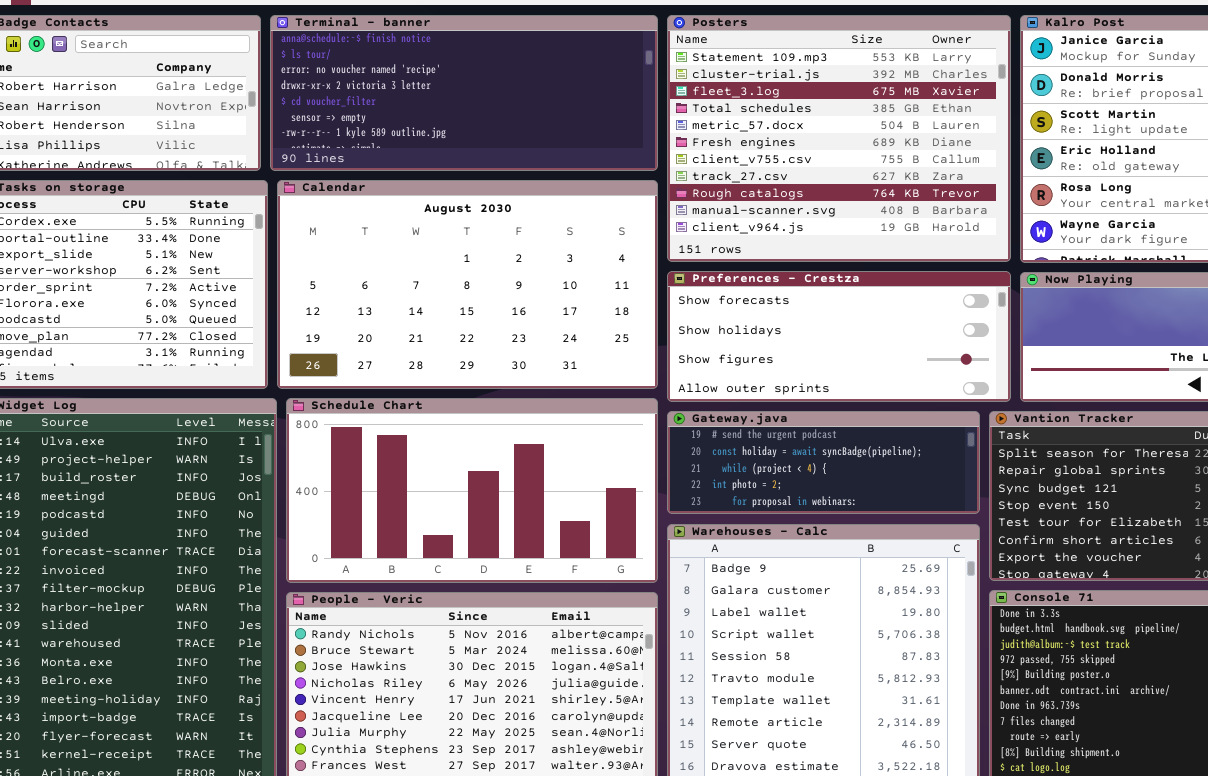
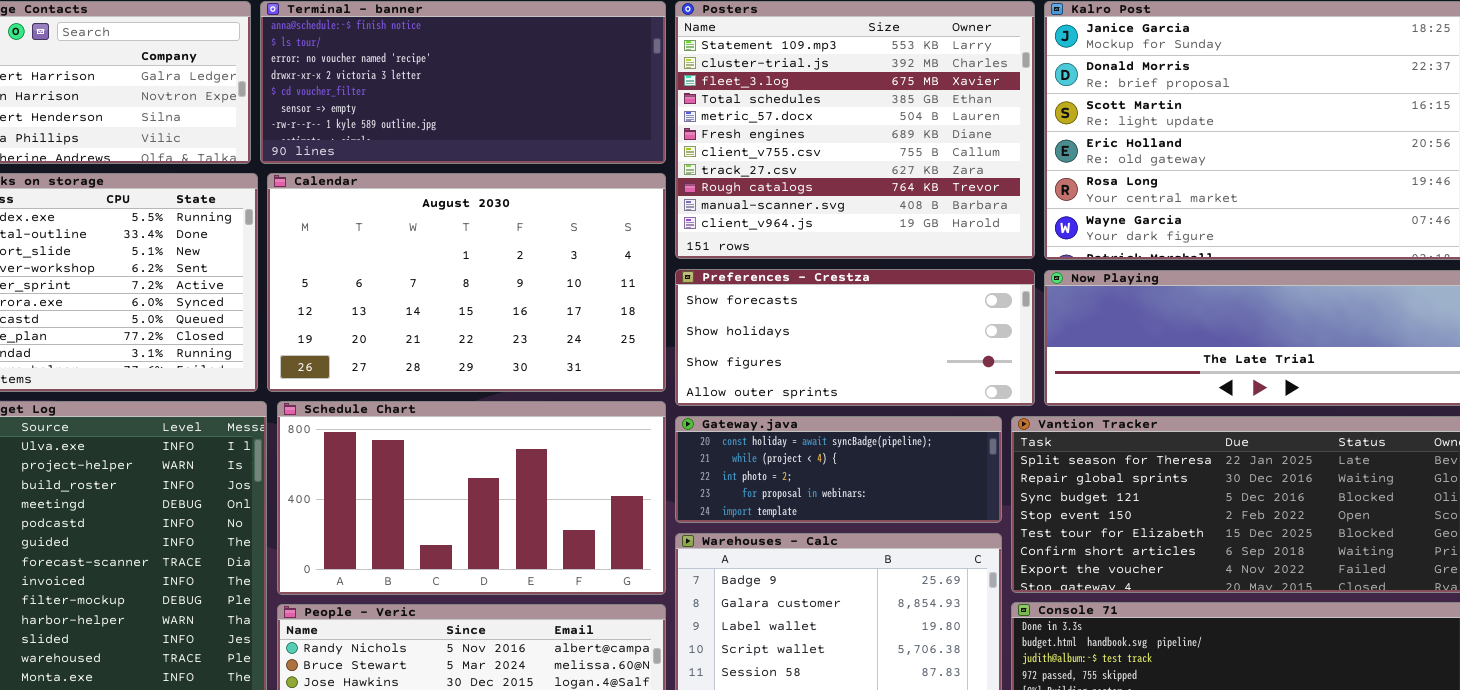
Gateway.java: [667,411,980,514] -> [675,416,1002,523], scrolled down 1 row

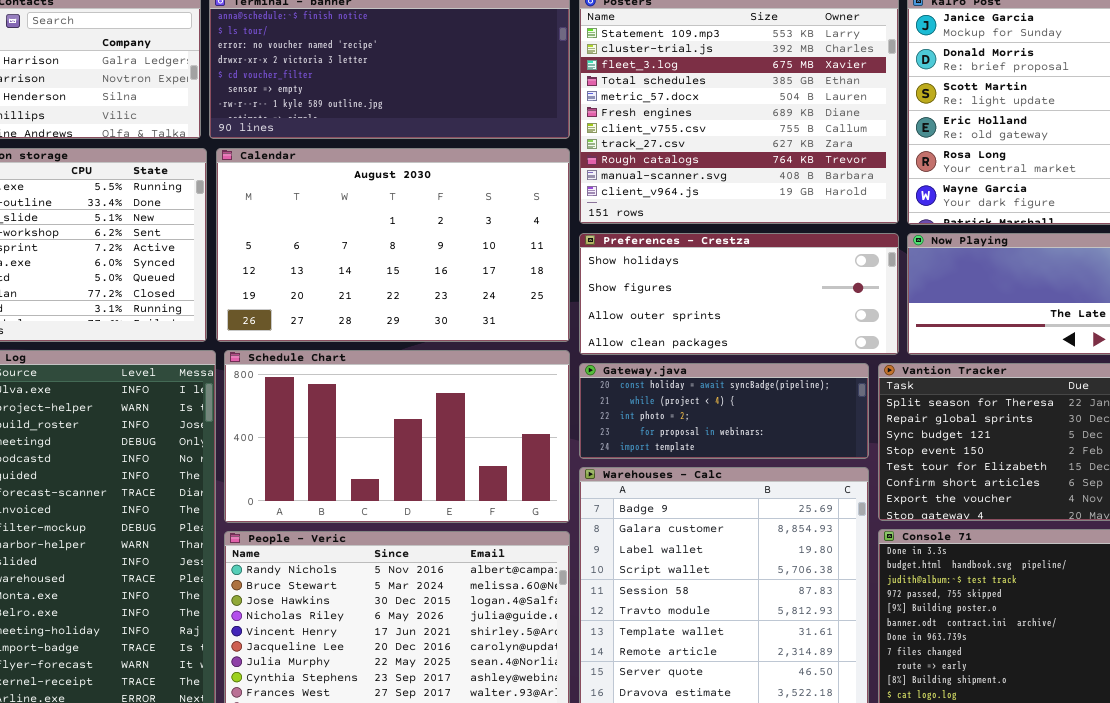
Preferences - Crestza: [675,269,1035,406] -> [579,233,899,355], scrolled down 1 row

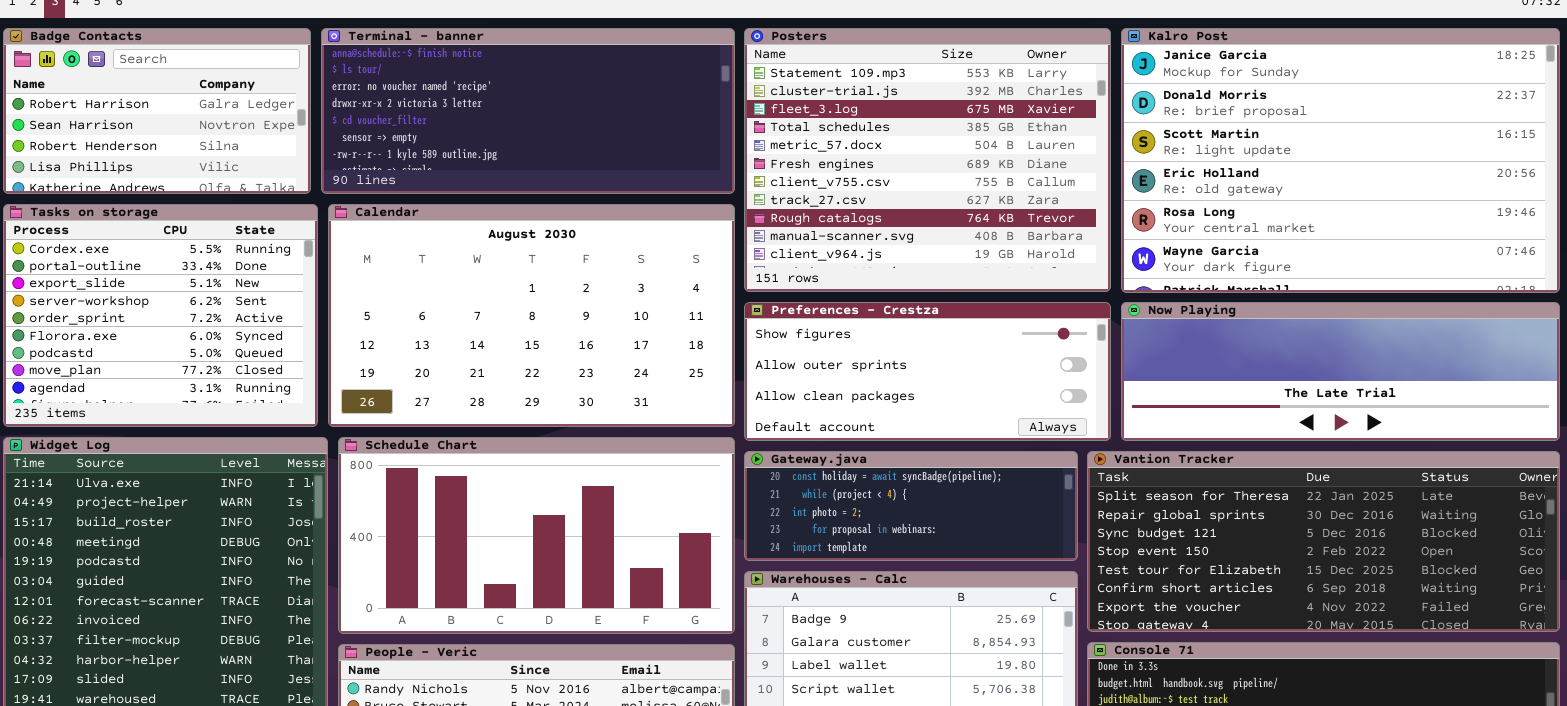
Preferences - Crestza: [579,233,899,355] -> [744,302,1111,441], scrolled down 1 row

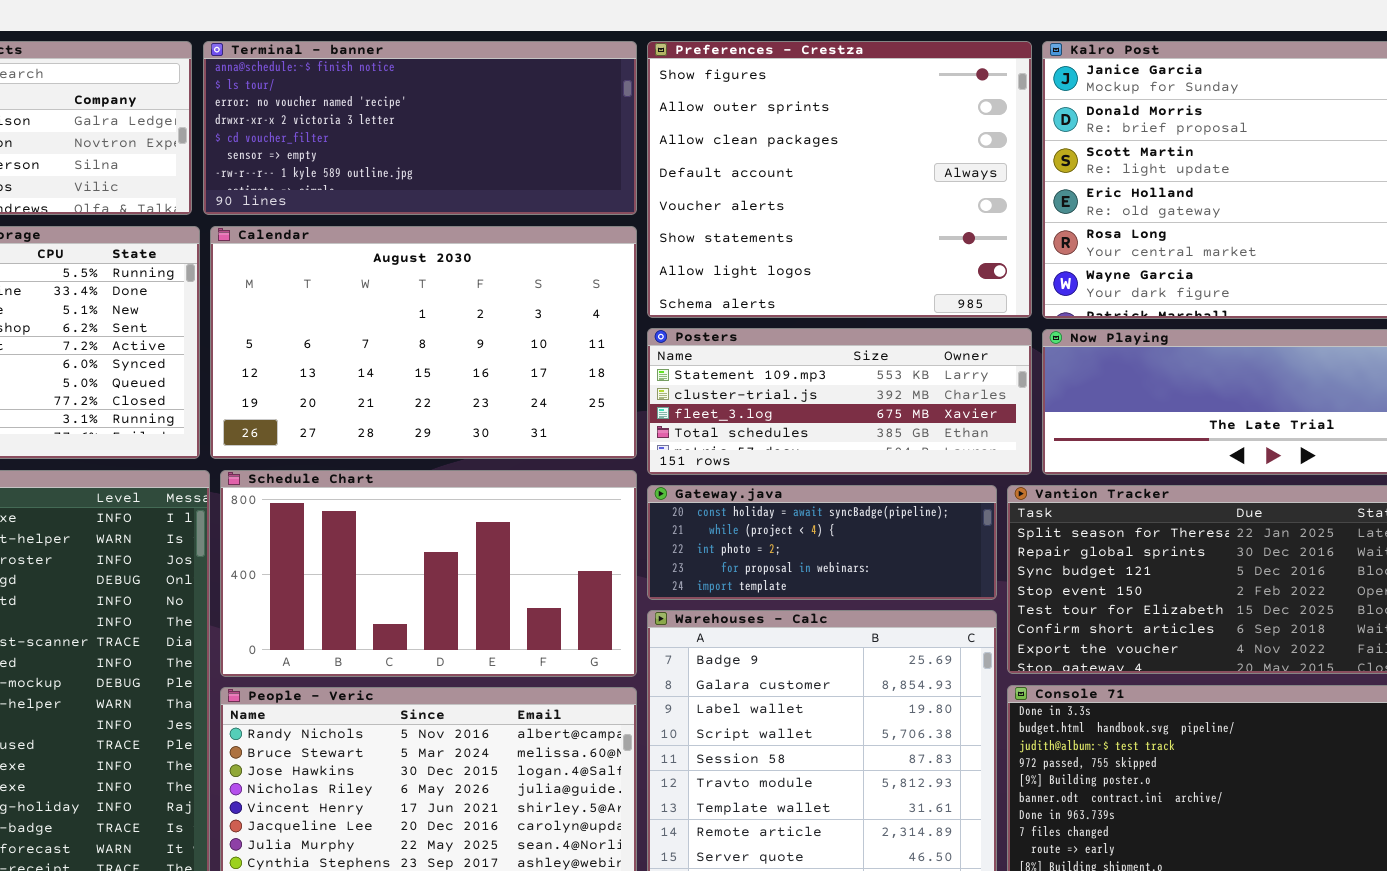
Posters: [744,28,1111,292] -> [647,328,1032,475], moved, resized
Preferences - Crestza: [744,302,1111,441] -> [647,41,1032,318], moved, resized

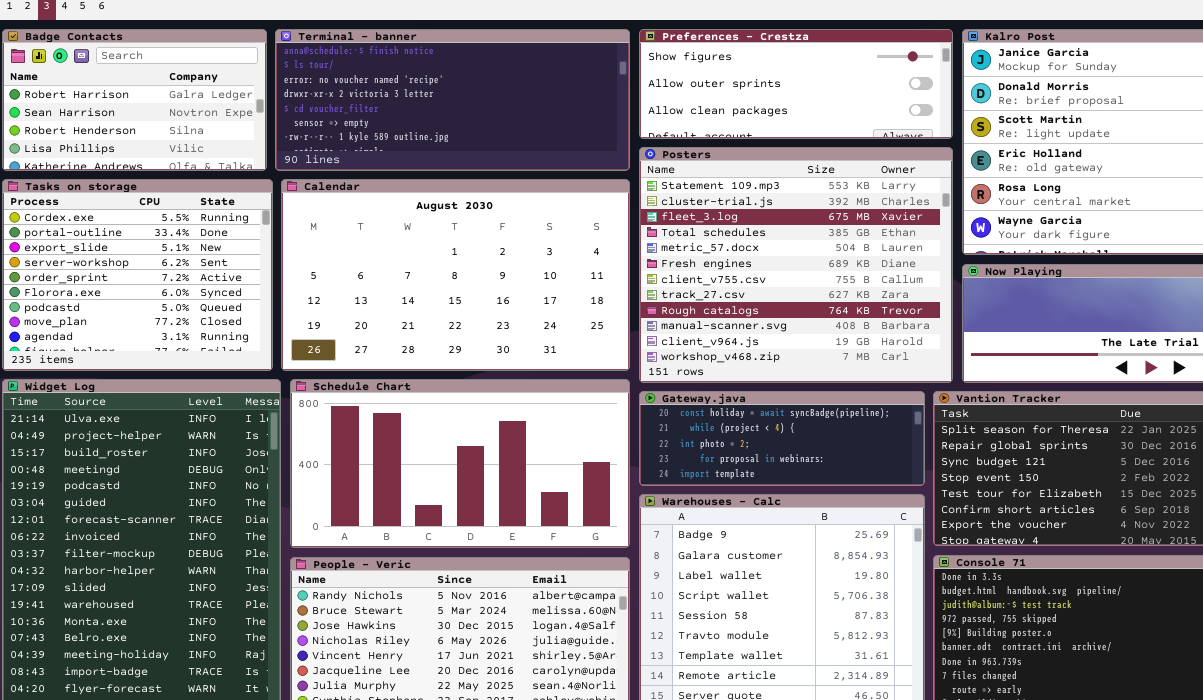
Preferences - Crestza: [647,41,1032,318] -> [639,29,953,139], resized
Posters: [647,328,1032,475] -> [639,147,953,383], resized

